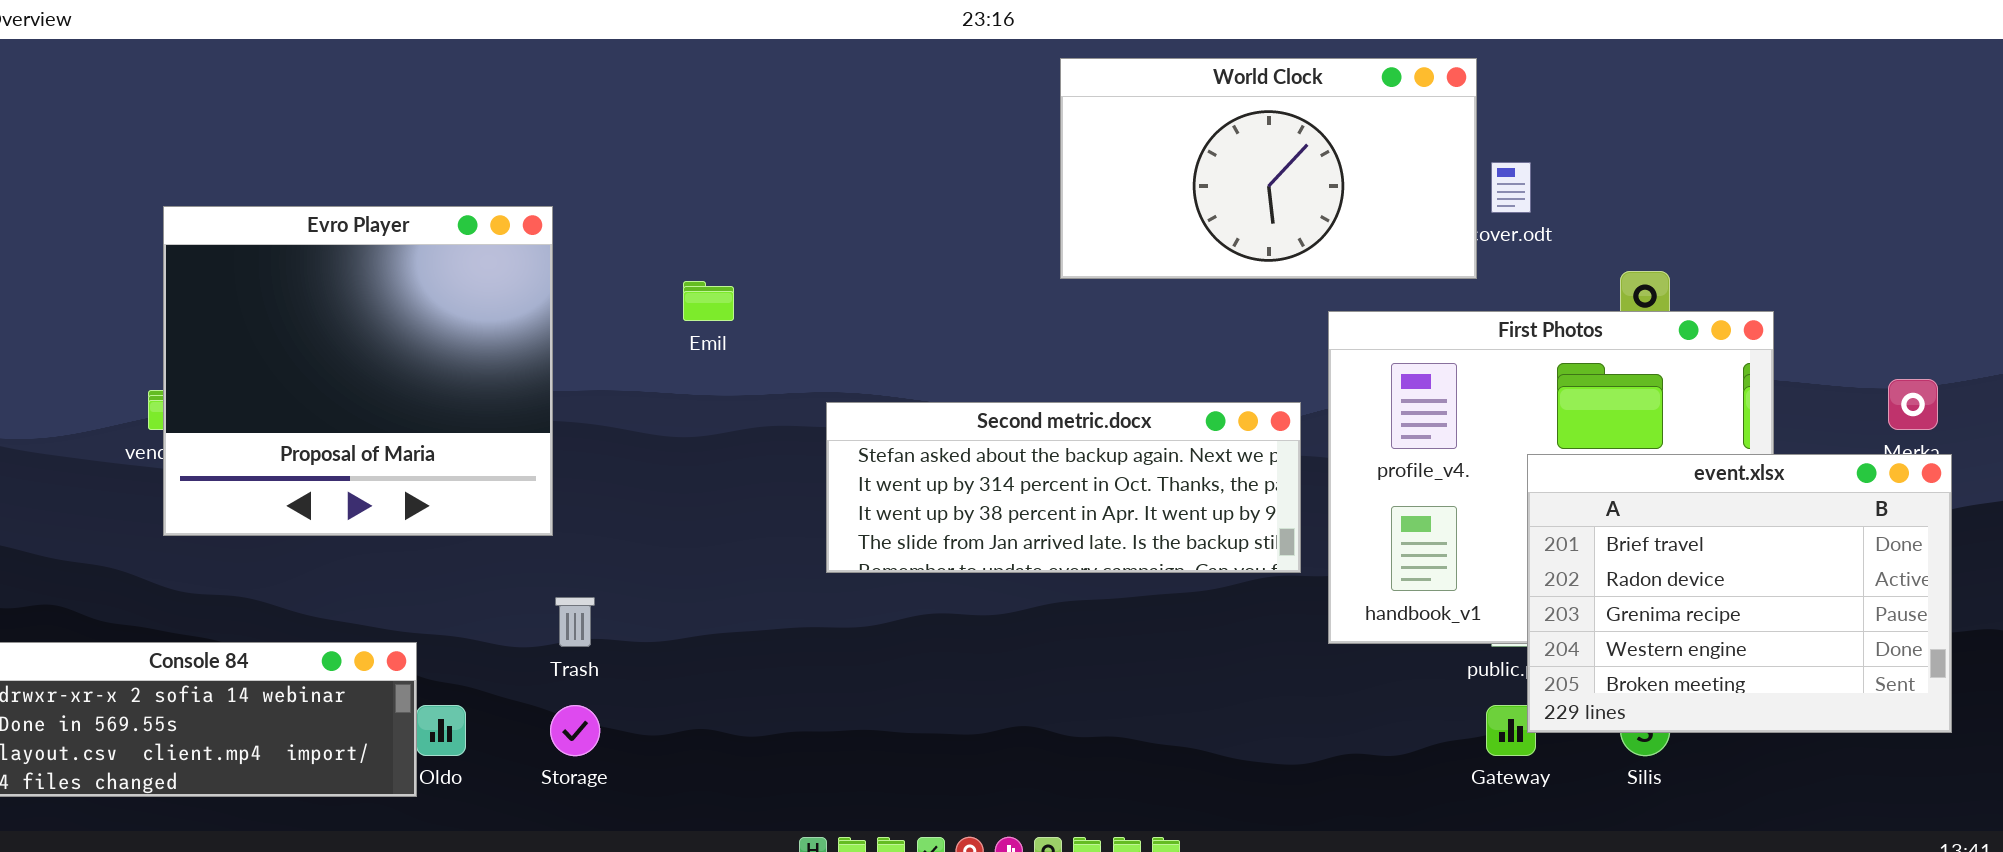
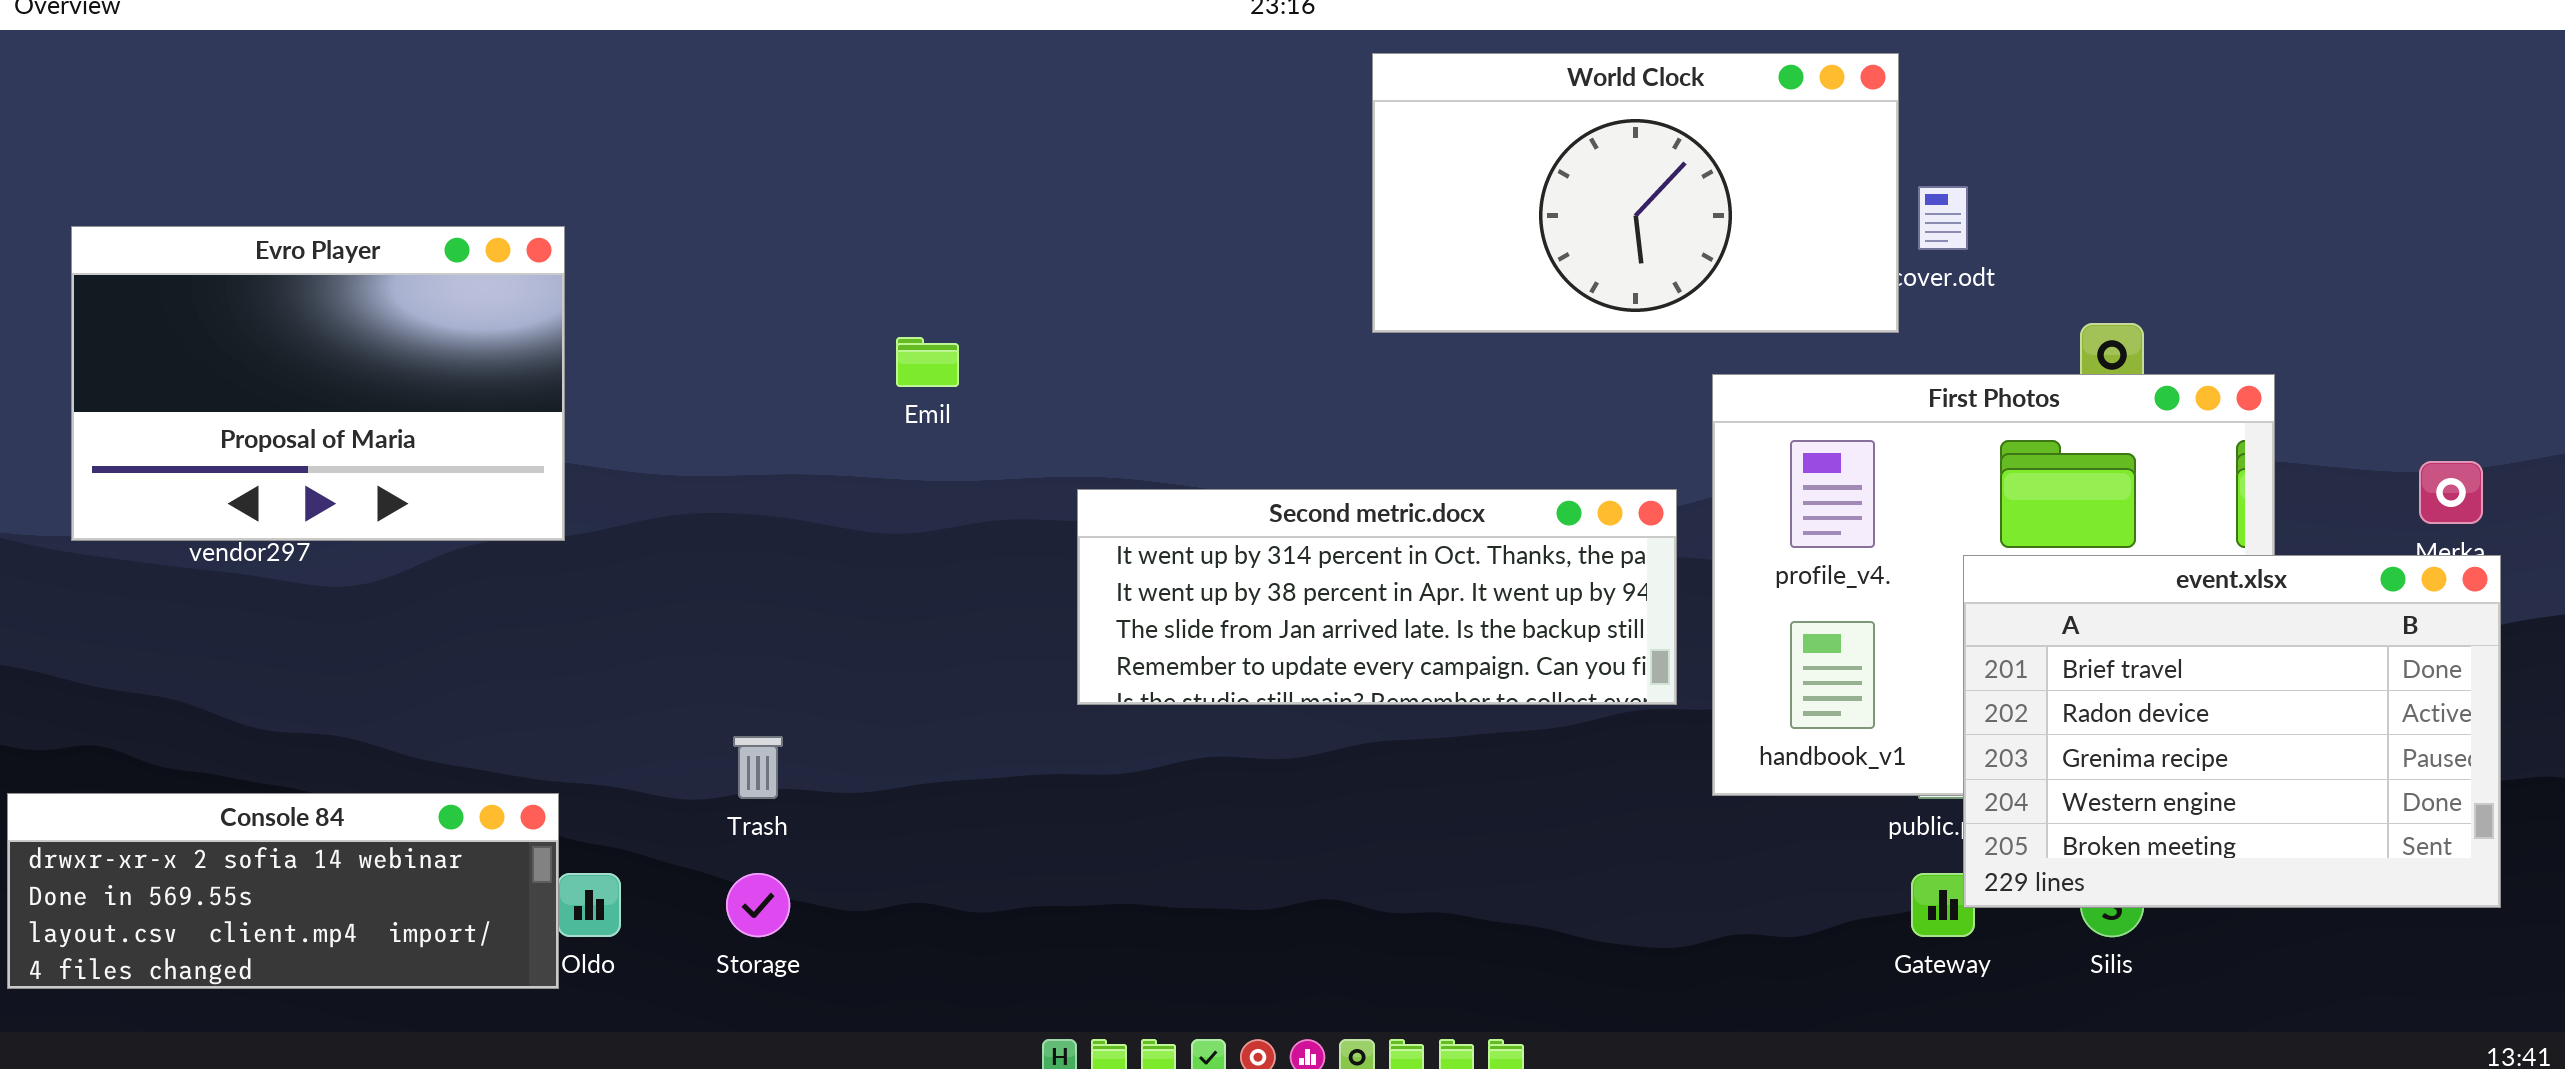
Evro Player: [163,206,553,536] -> [71,226,565,541], moved, resized
Second metric.docx: [826,402,1301,573] -> [1077,489,1677,705], scrolled down 1 row

